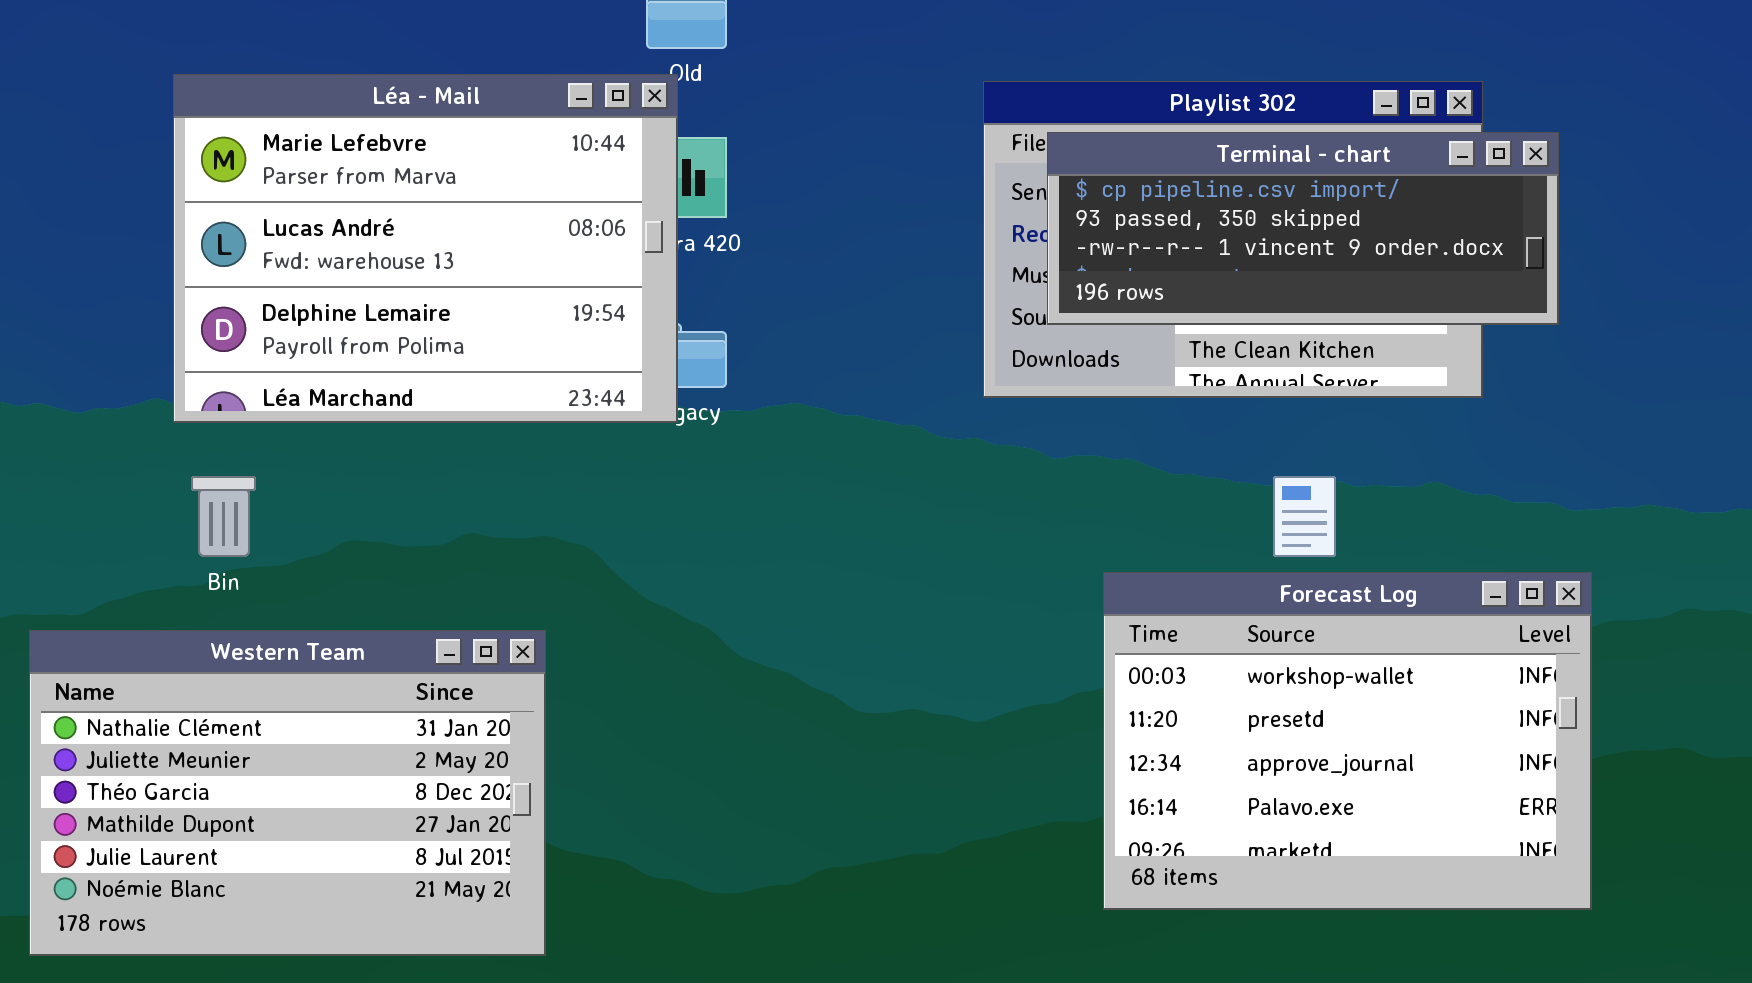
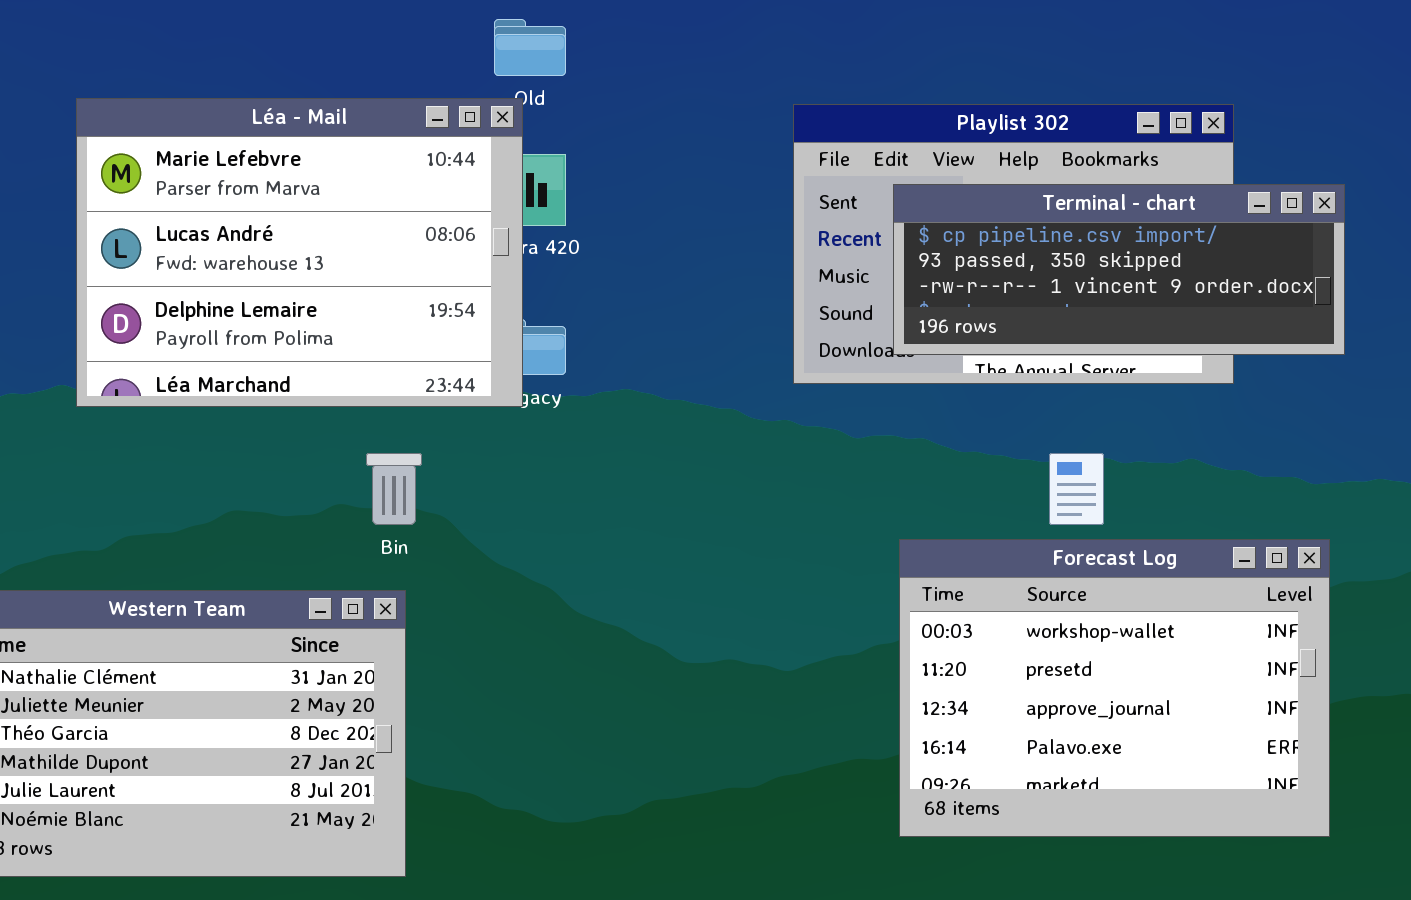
Terminal - chart: [1047,132,1559,325] -> [893,184,1345,355], moved
Bin: [191,476,256,557] -> [366,453,422,525], moved

